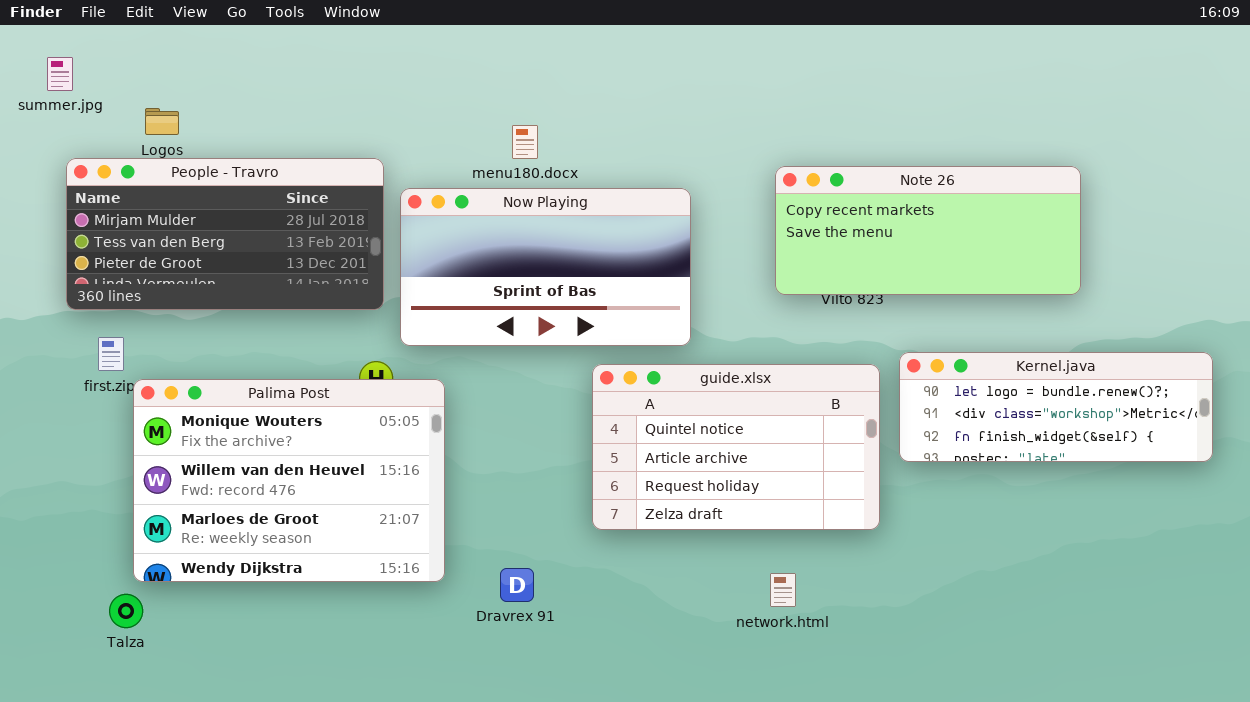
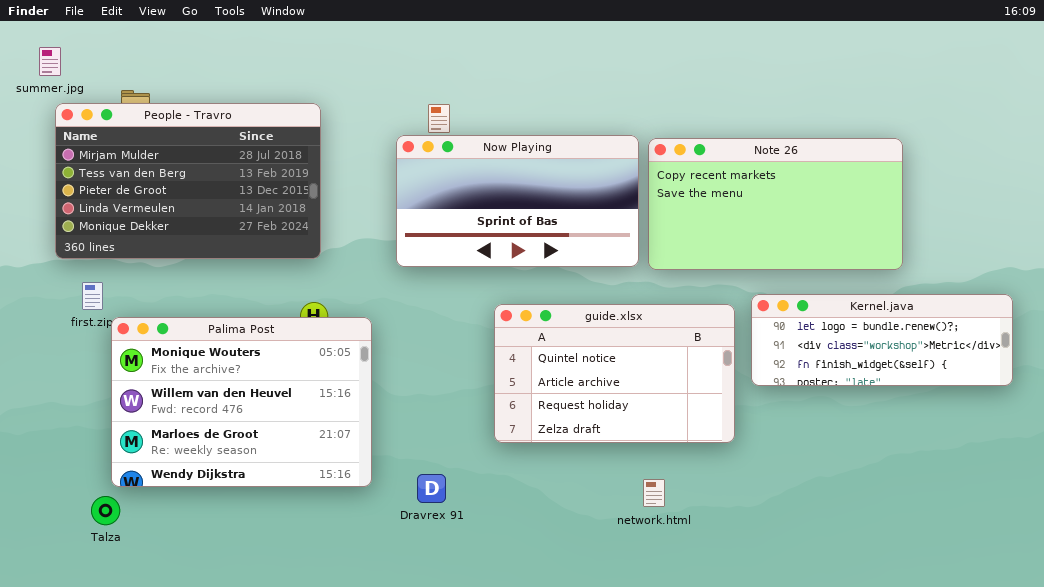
People - Travro: [66,158,384,310] -> [55,103,321,259], resized
Note 26: [775,166,1081,295] -> [648,138,903,270], resized
Now Playing: [400,188,691,346] -> [396,135,639,267], moved

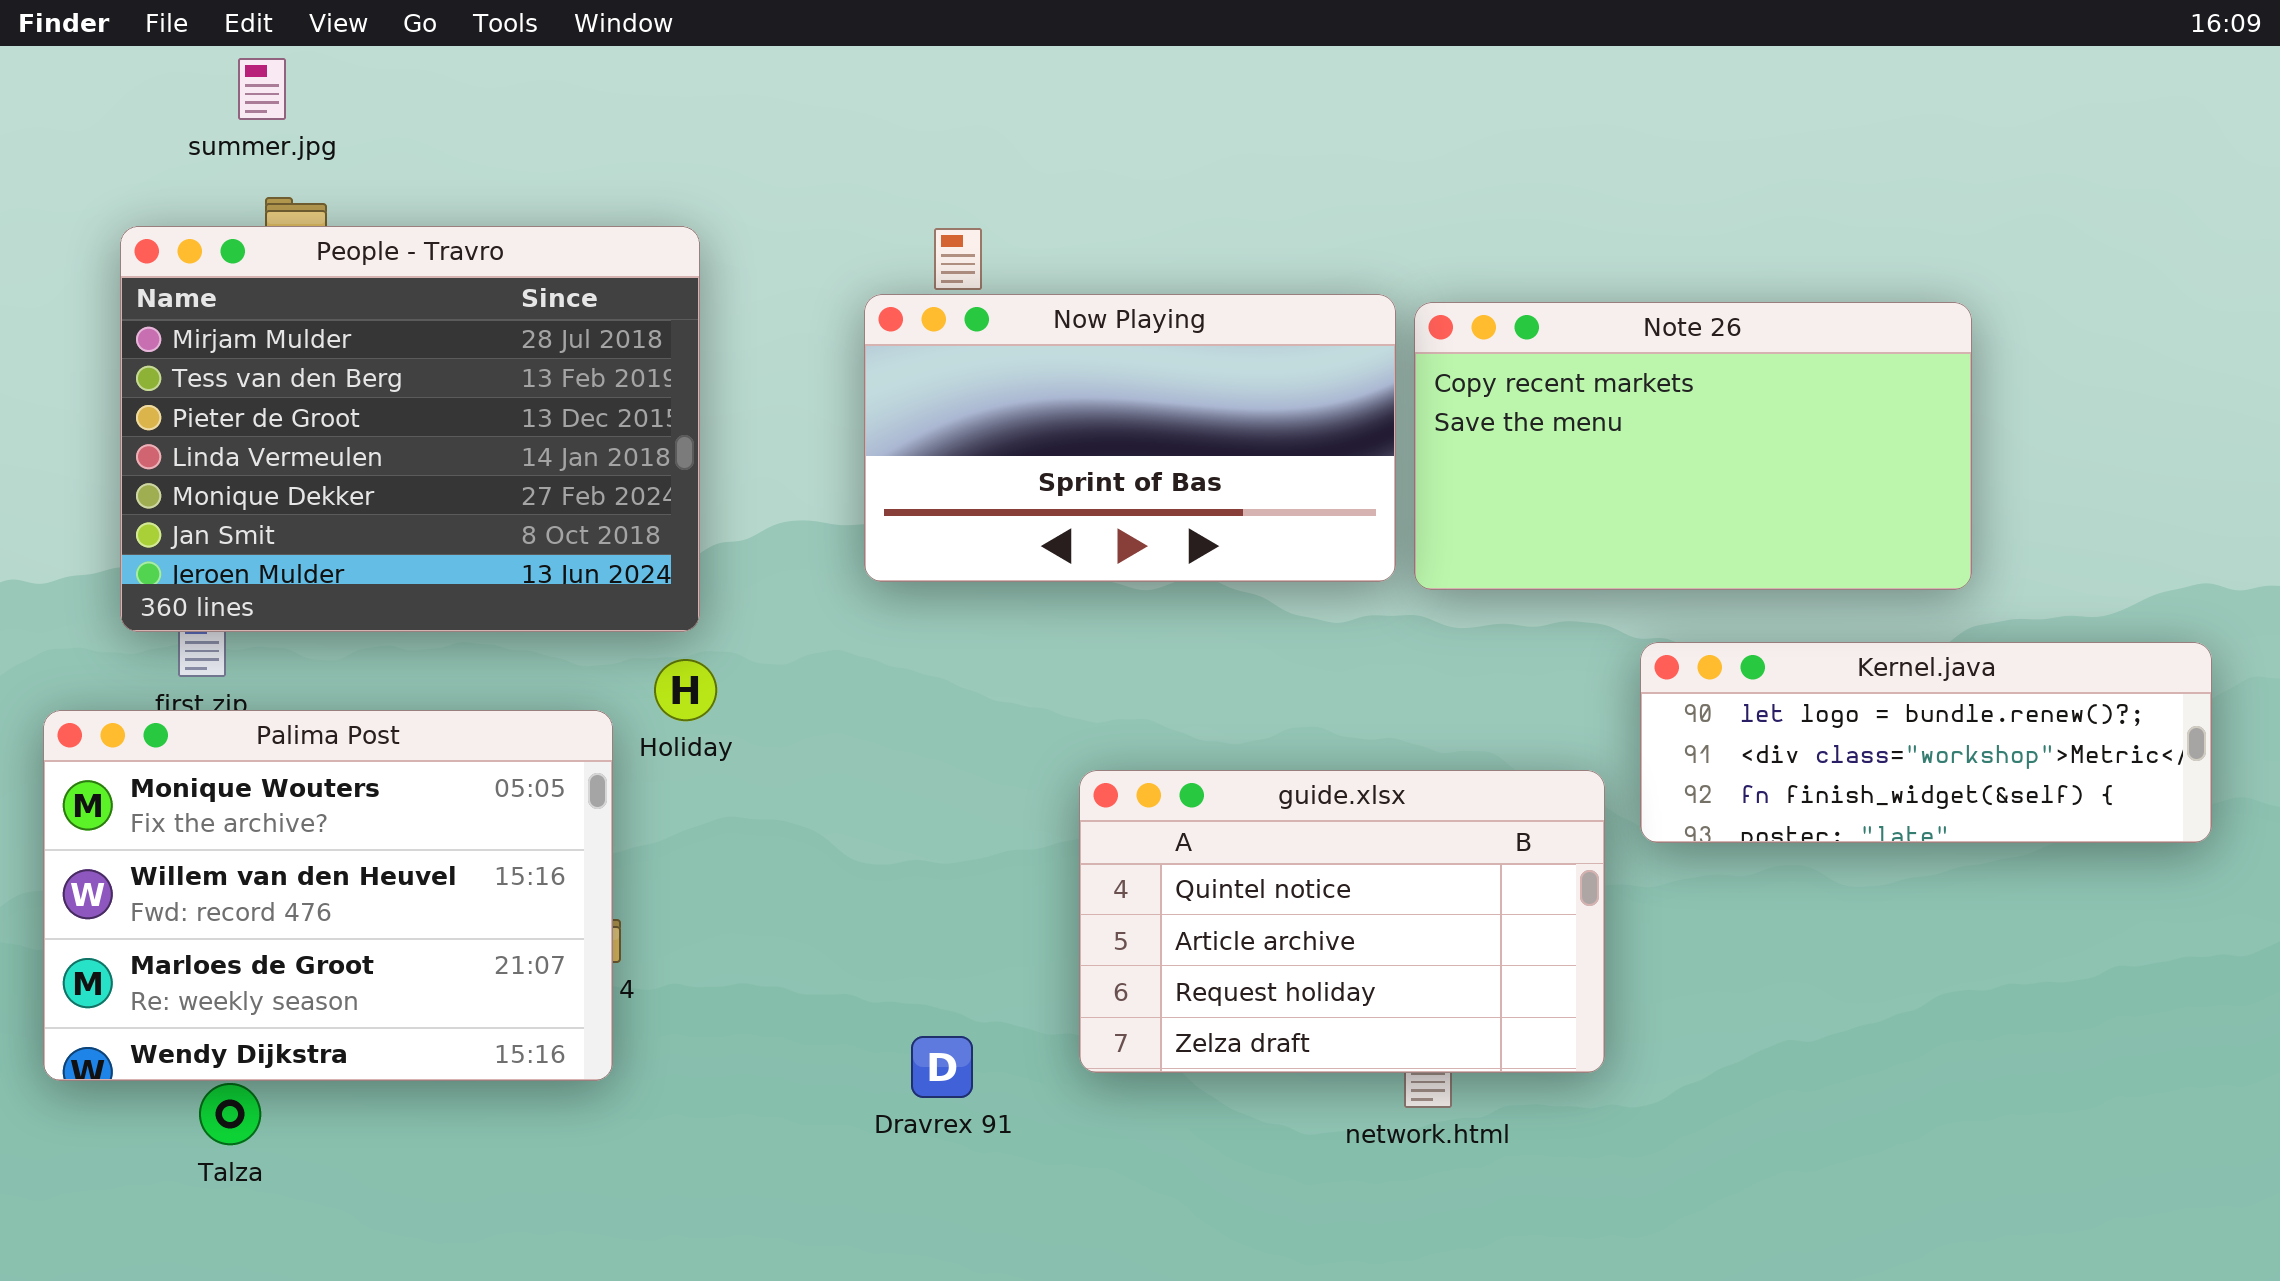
summer.jpg: [39,47,61,76] -> [238,58,286,120], moved
People - Travro: [55,103,321,259] -> [120,226,700,632], resized
guide.xlsx: [494,304,735,443] -> [1079,770,1605,1073], moved
Palima Post: [111,317,372,487] -> [43,710,613,1081], moved

